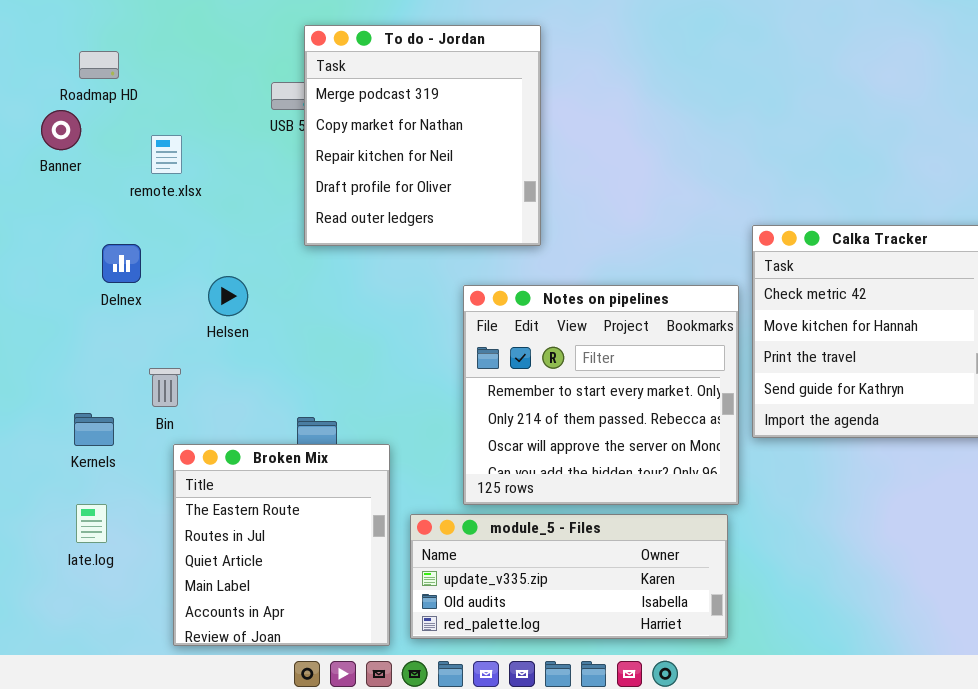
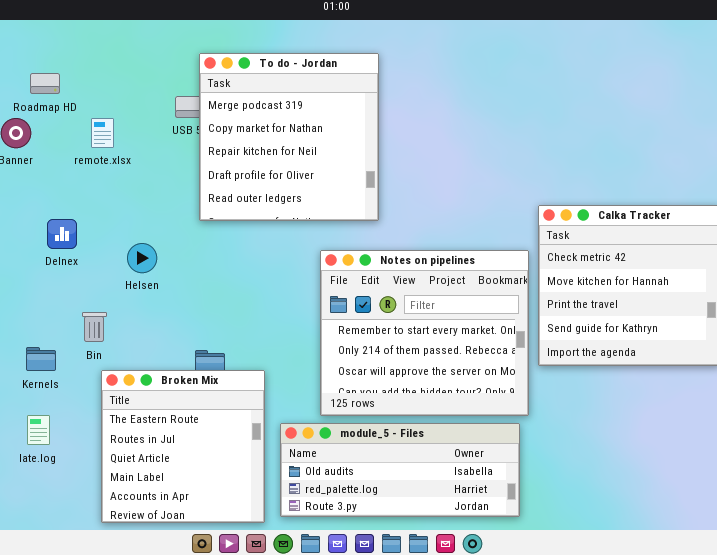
remote.xlsx: [151,135,182,174] -> [91,118,114,148], moved
module_5 - Files: [410,514,728,639] -> [280,423,520,517], scrolled down 1 row

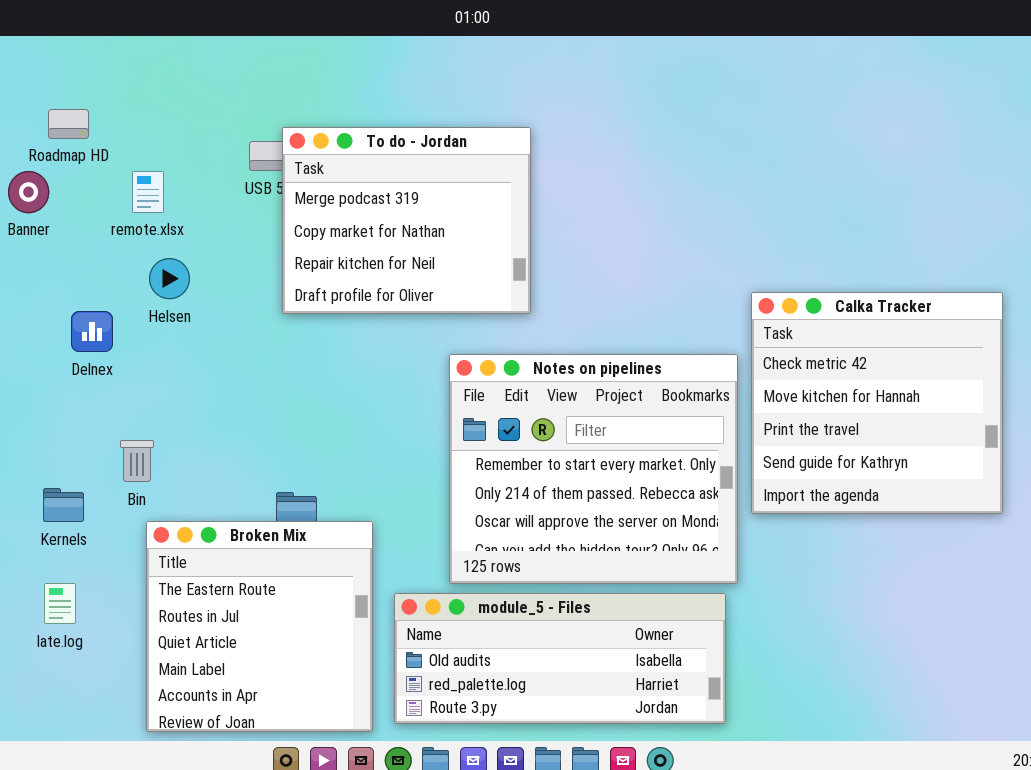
To do - Jordan: [199,53,379,221] -> [282,127,531,314], resized
Helsen: [127,243,157,273] -> [149,258,190,299], moved

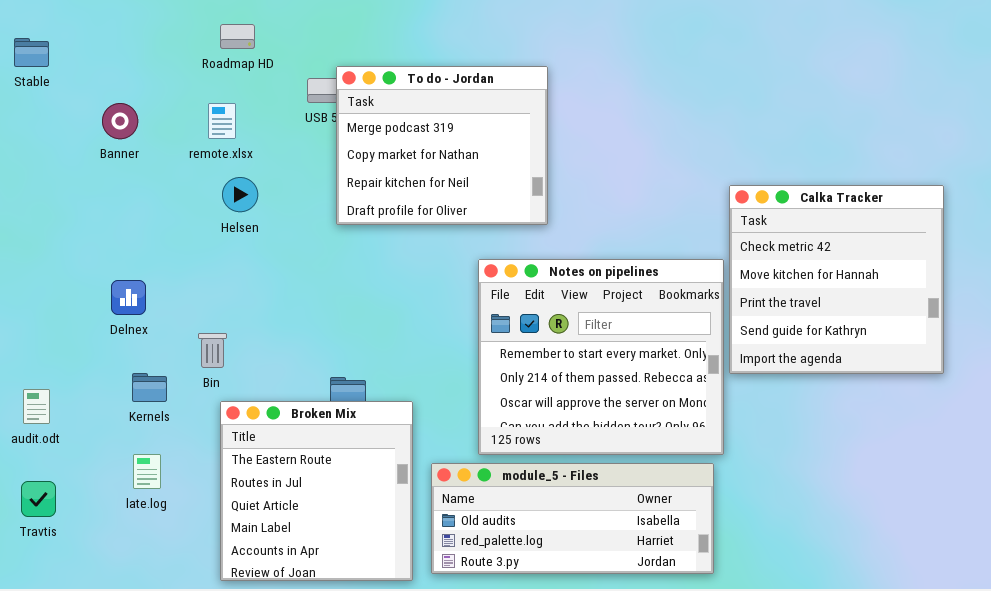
Roadmap HD: [48,109,89,139] -> [220,24,255,49], moved
Calka Tracker: [751,292,1003,514] -> [729,185,944,374], moved
Delnex: [71,311,113,352] -> [111,280,146,315], moved

